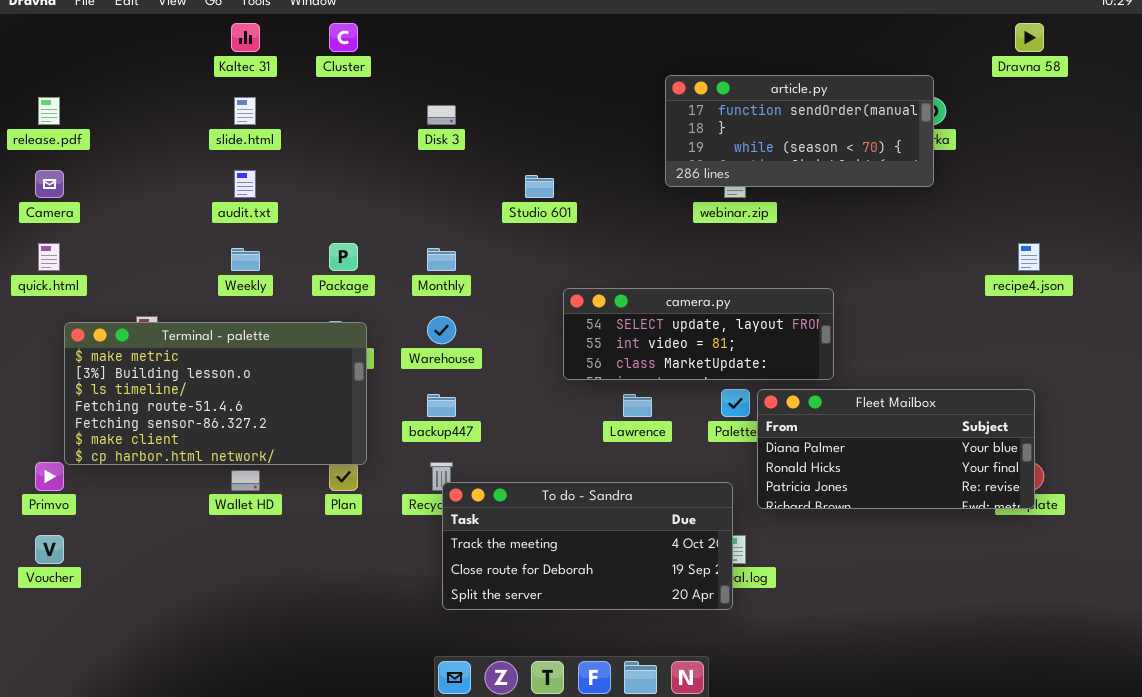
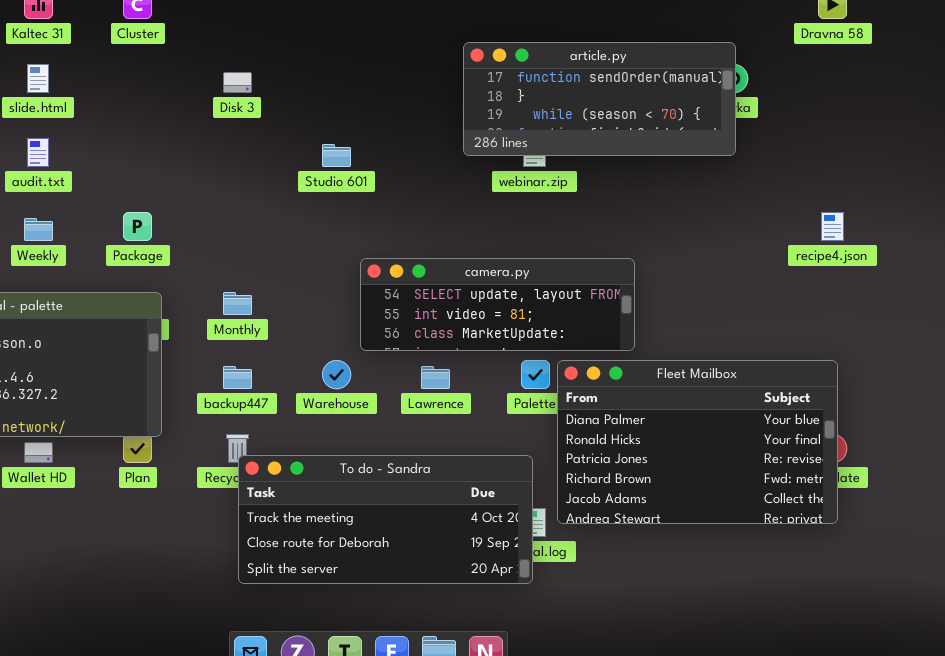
Monthly: [427,248,456,271] -> [223,292,252,315], moved
Warehouse: [427,316,456,344] -> [322,360,351,389], moved
Fleet Mailbox: [757,389,1035,509] -> [557,360,838,524], resized

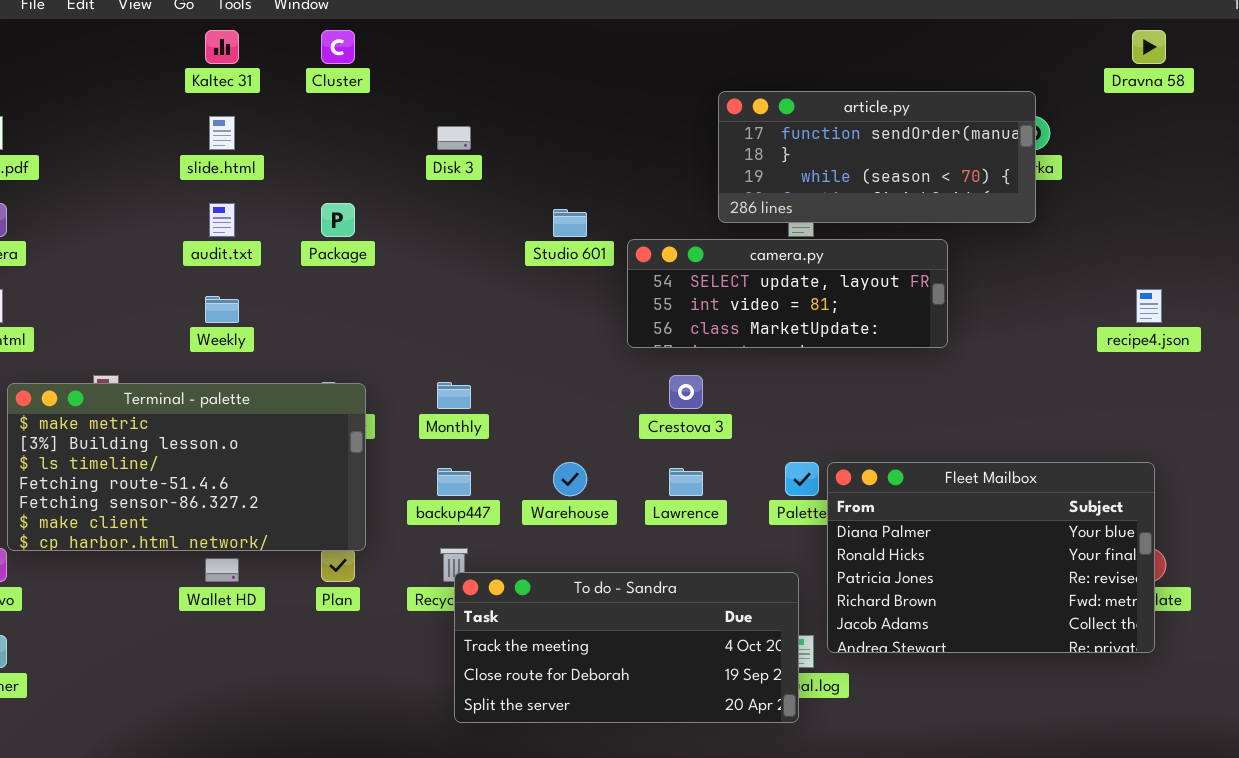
Package: [123,212,152,241] -> [321,203,355,237], moved
camera.py: [360,258,635,351] -> [627,239,948,348], moved

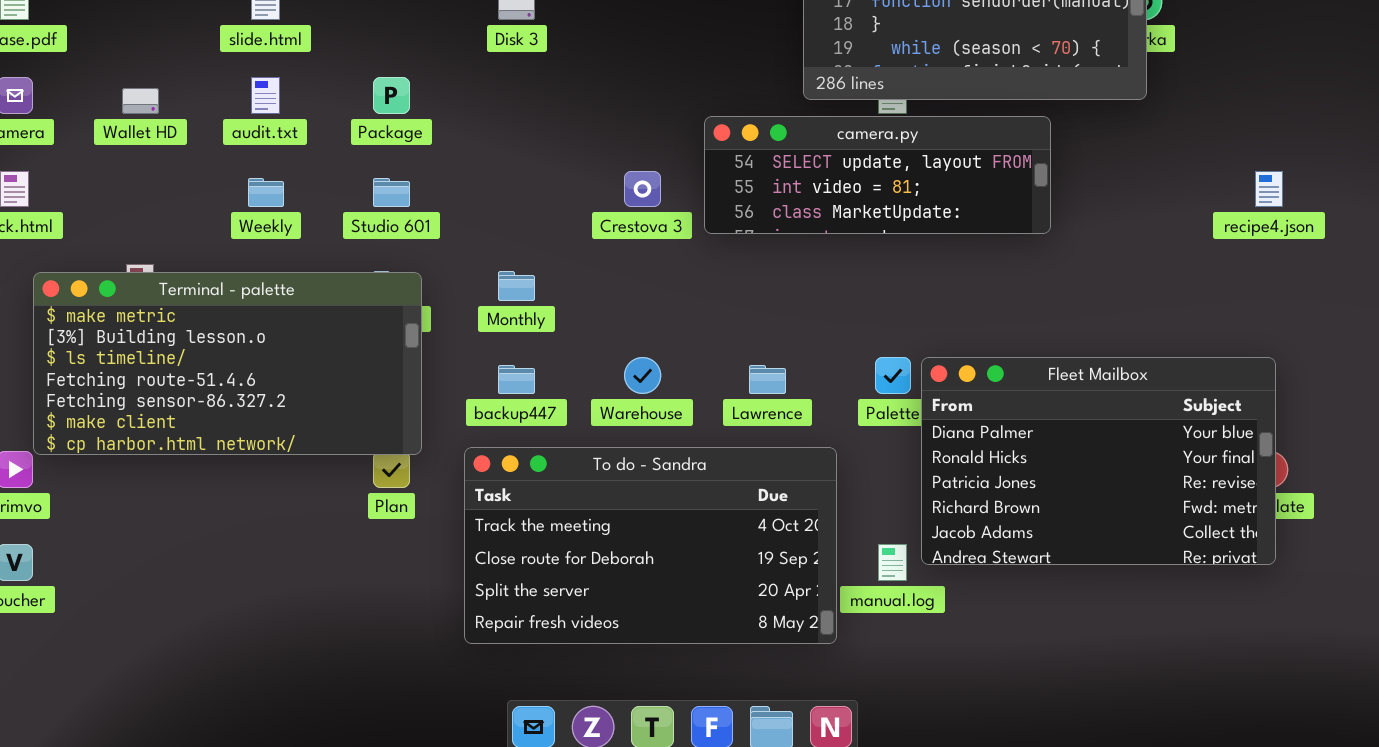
Studio 601: [553,209,587,237] -> [373,178,410,207], moved
Crestova 3: [669,375,703,409] -> [624,171,661,207], moved
Wallet HD: [205,558,239,582] -> [122,88,159,114], moved
To do - Sandra: [454,572,799,723] -> [464,447,837,644], moved, resized

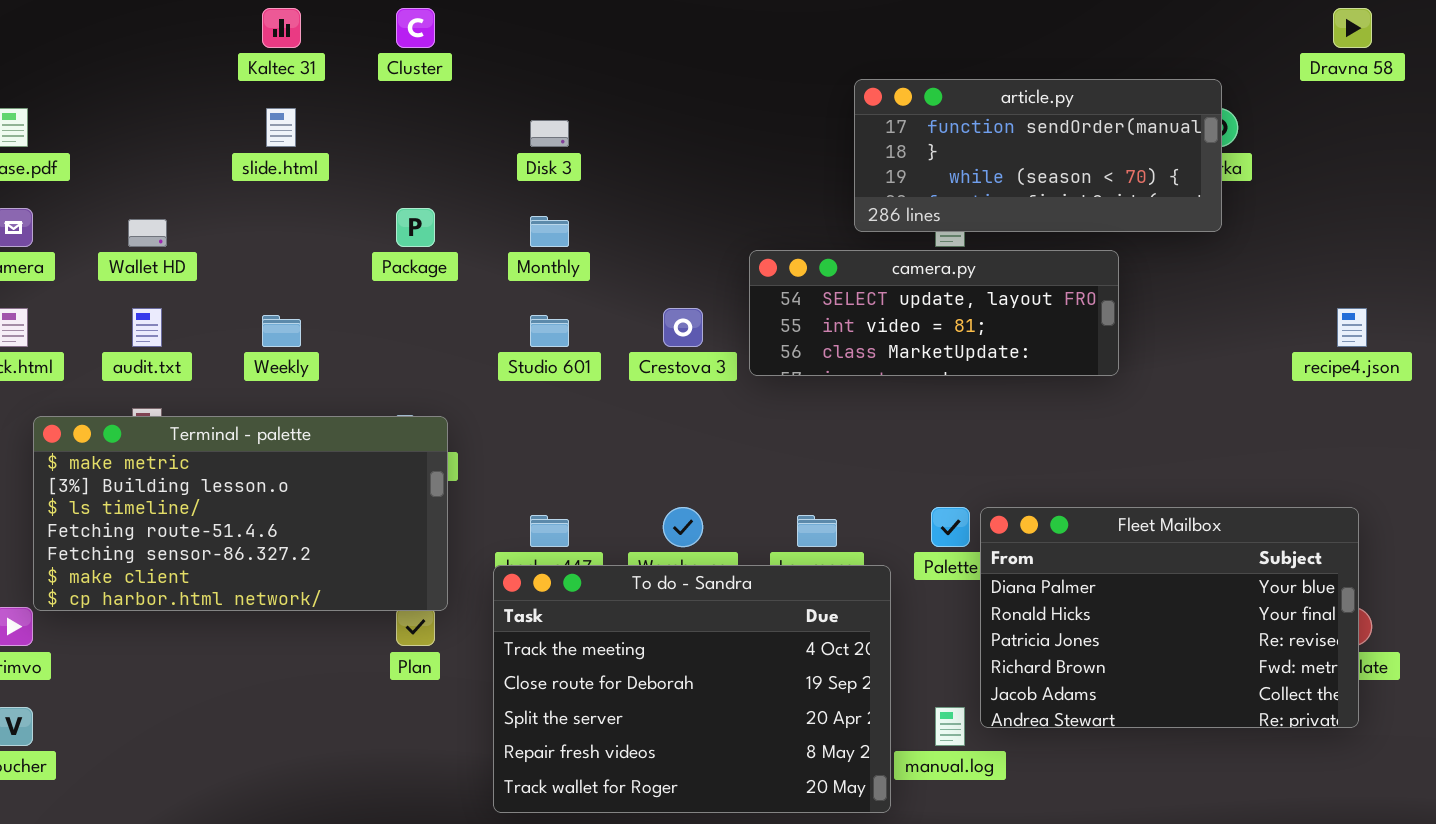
audit.txt: [251,77,280,114] -> [132,308,162,347], moved
Studio 601: [373,178,410,207] -> [530,315,569,347], moved
Monthly: [498,271,535,301] -> [530,216,569,247], moved
To do - Sandra: [464,447,837,644] -> [493,565,891,813], resized

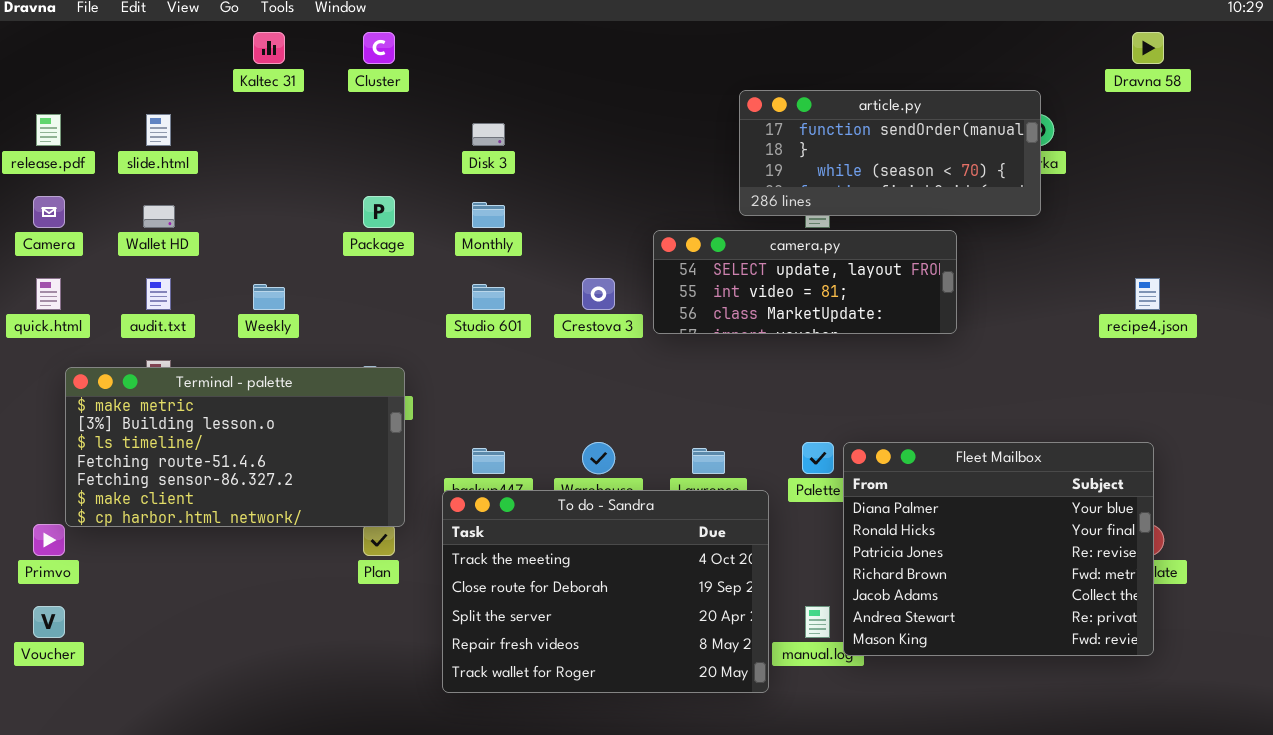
slide.html: [266,108,296,147] -> [146,114,171,146], moved
Fleet Mailbox: [980,507,1359,728] -> [843,442,1154,656], resized

